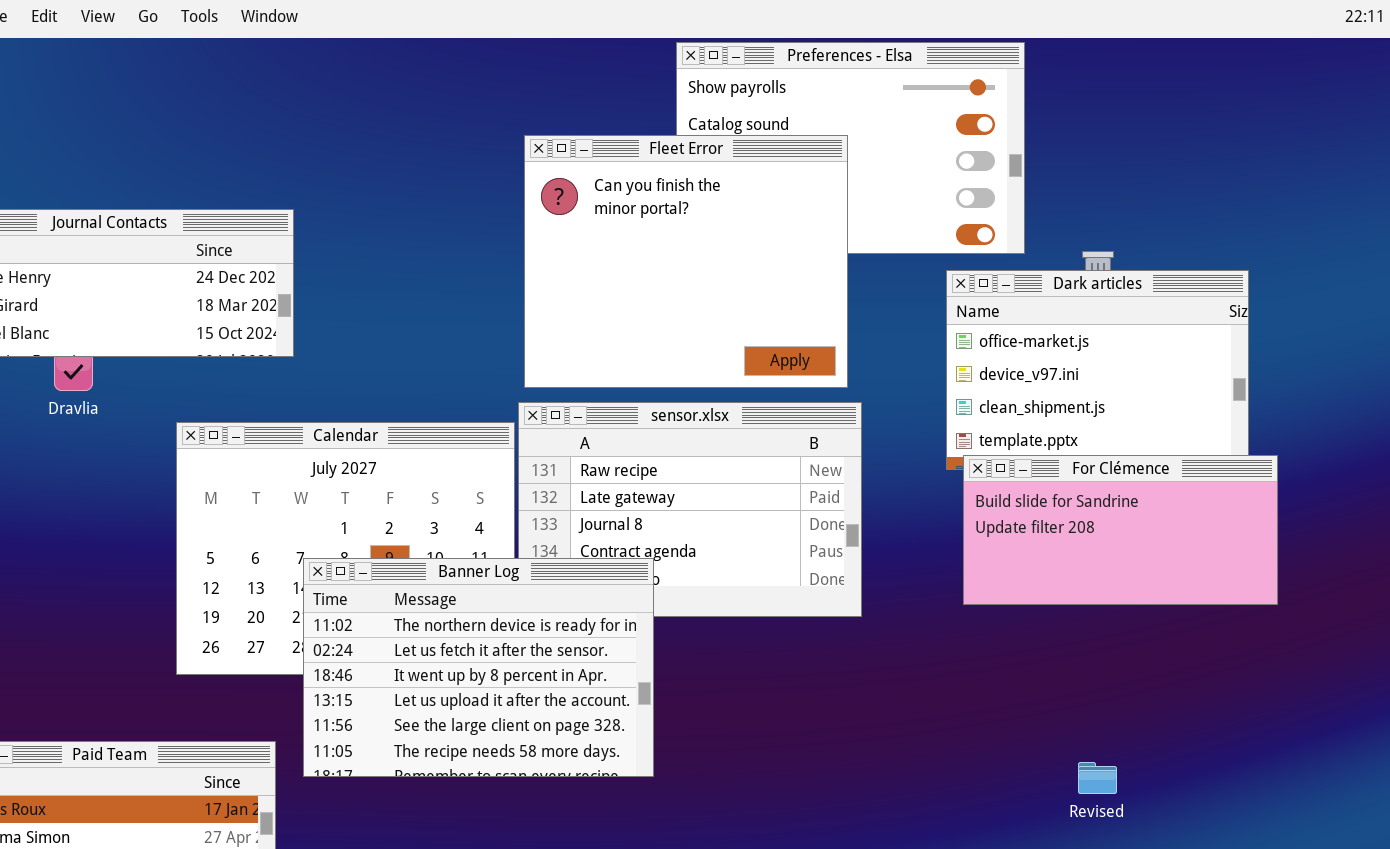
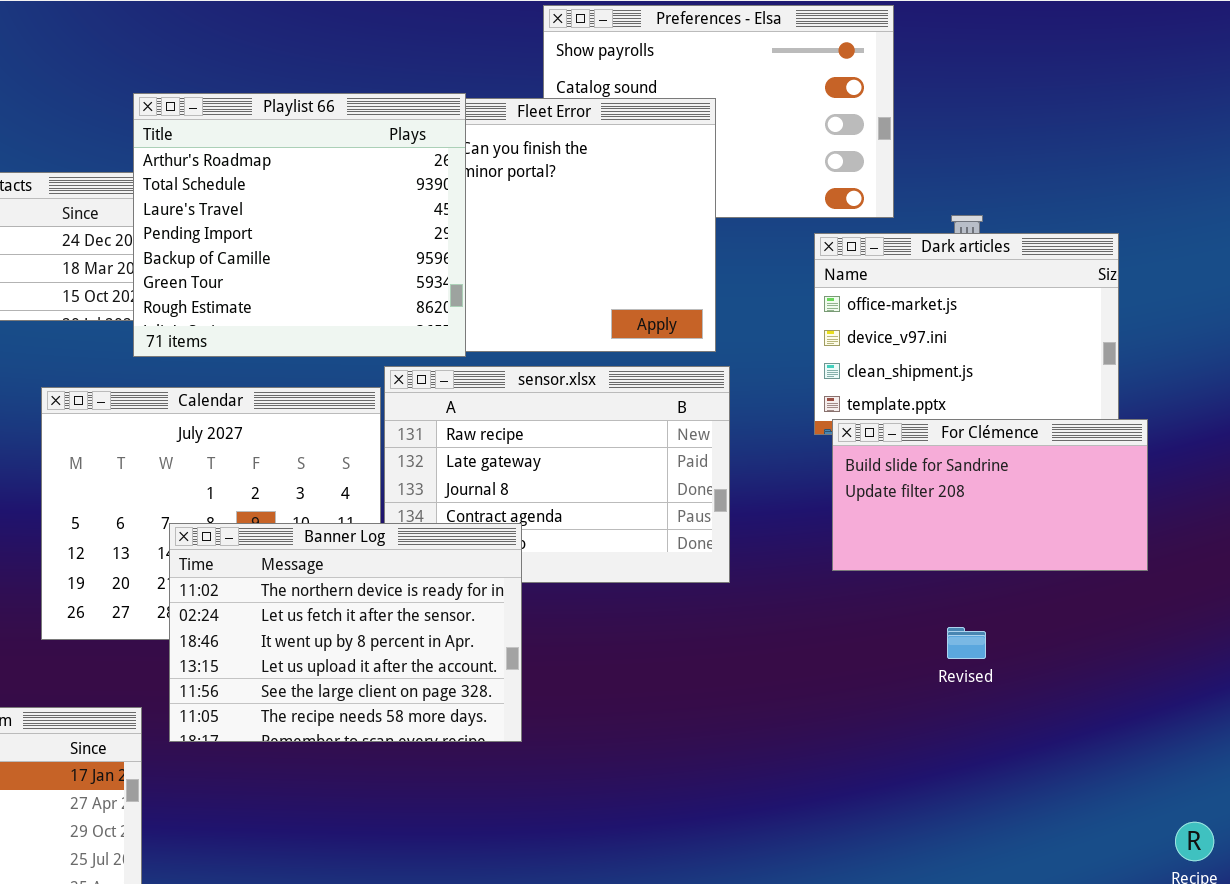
Playlist 66: none -> [133,93,466,357], opened
Revised: [1078,762,1117,794] -> [947,627,986,659], moved

